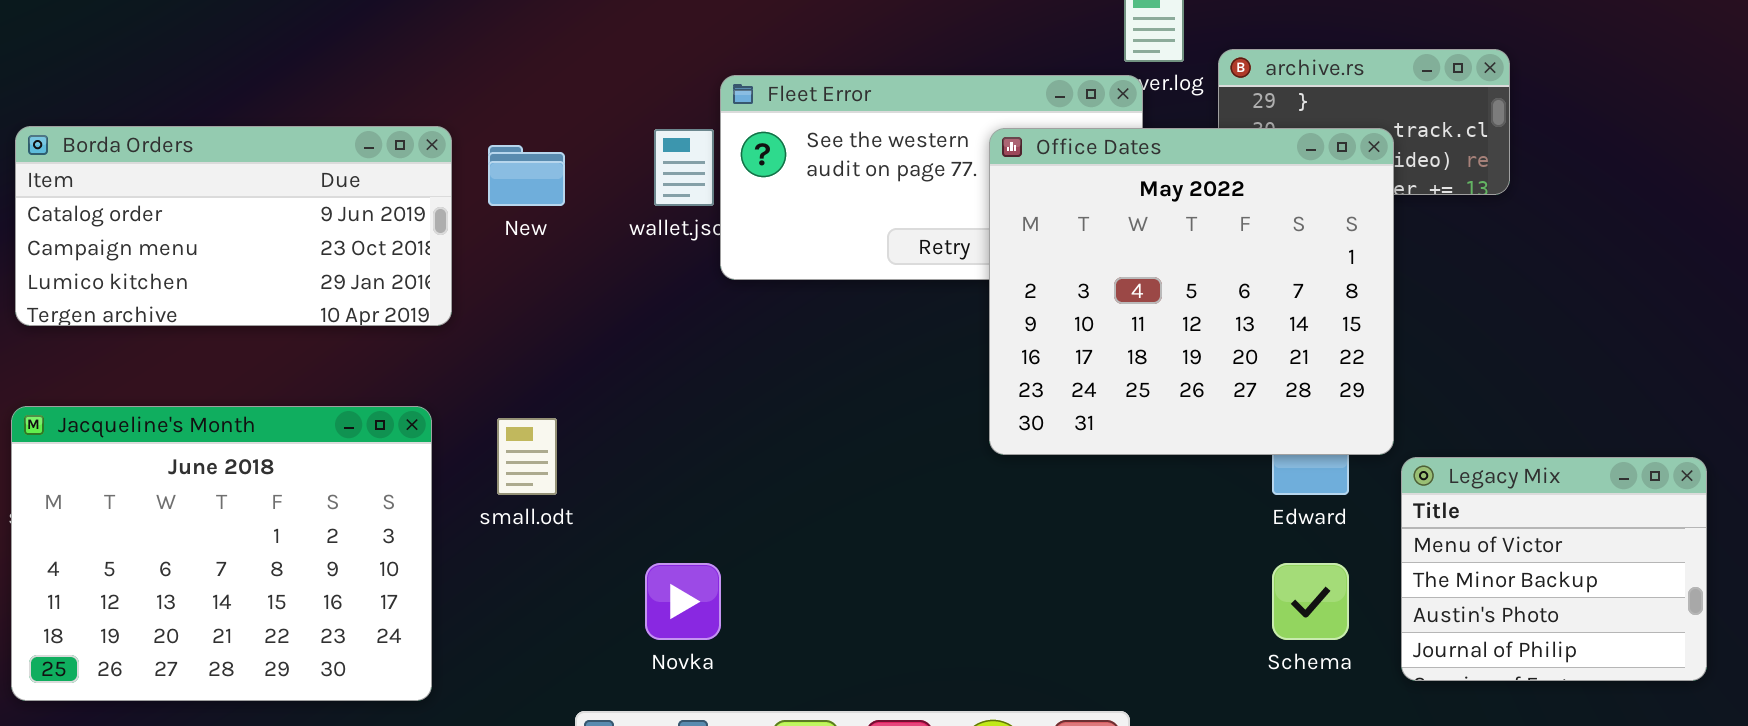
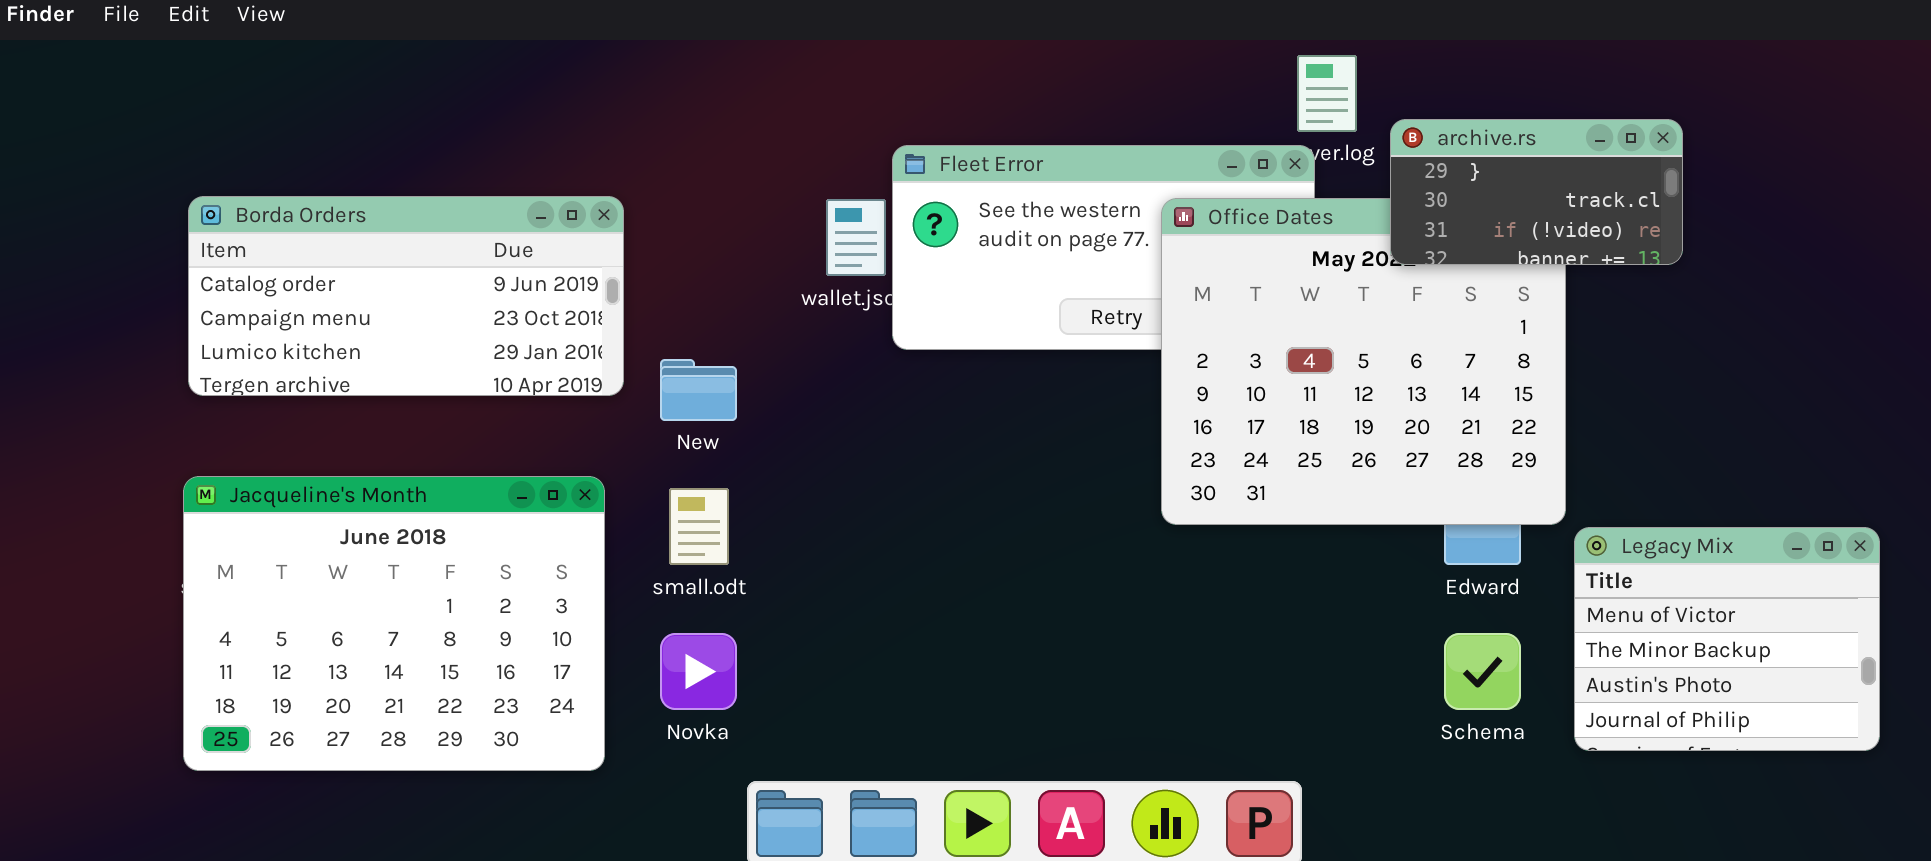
archive.rs: [1218,49,1510,195] -> [1390,119,1683,265], raised
New: [488,145,565,206] -> [660,359,737,421], moved
Novka: [645,563,721,640] -> [660,633,737,710], moved

